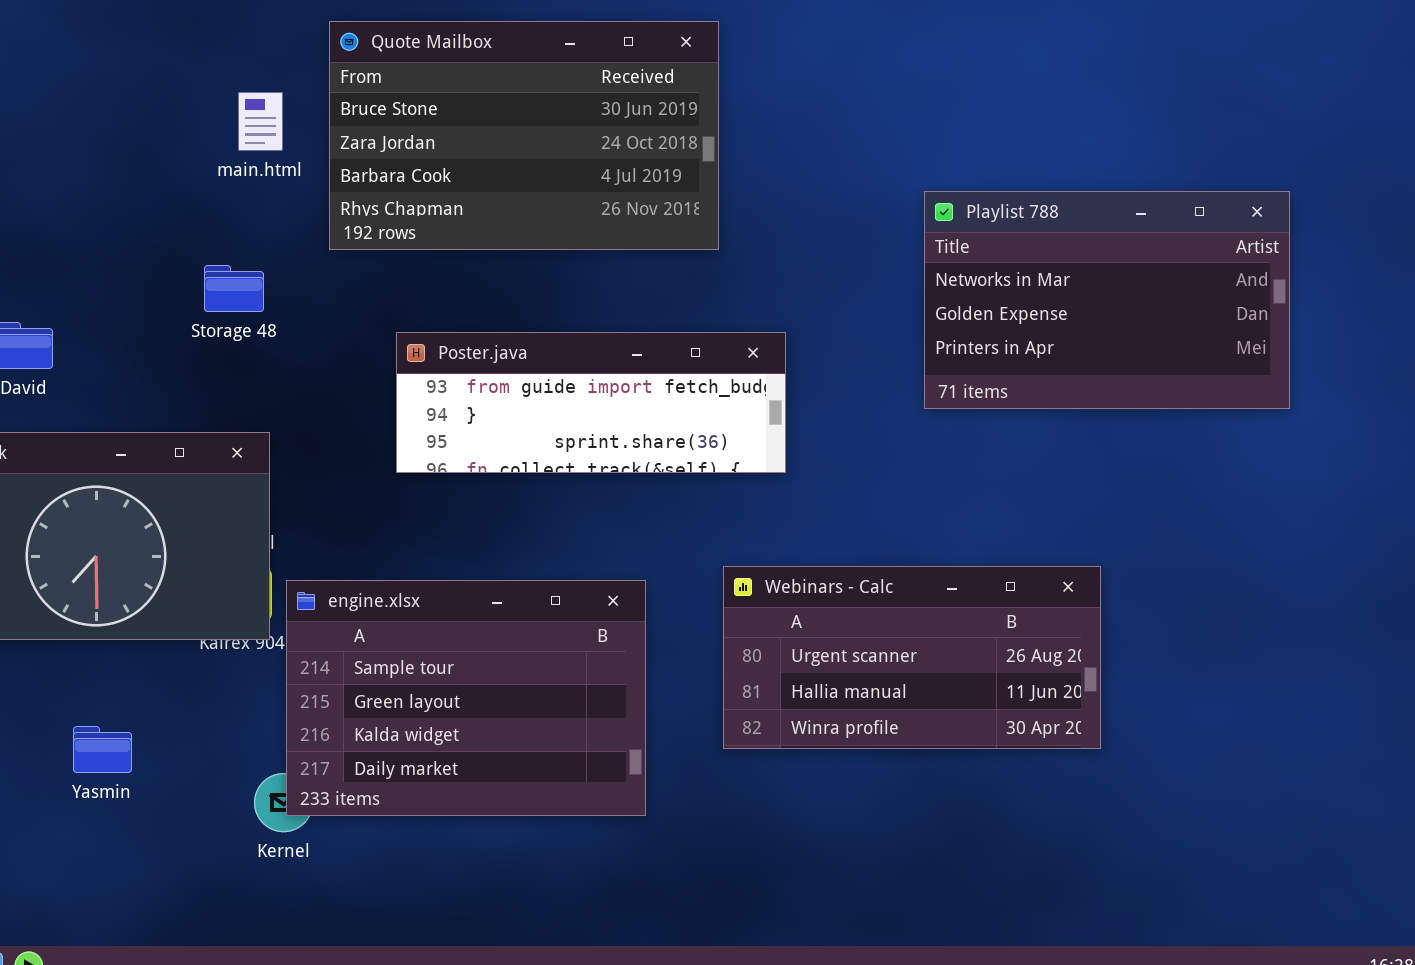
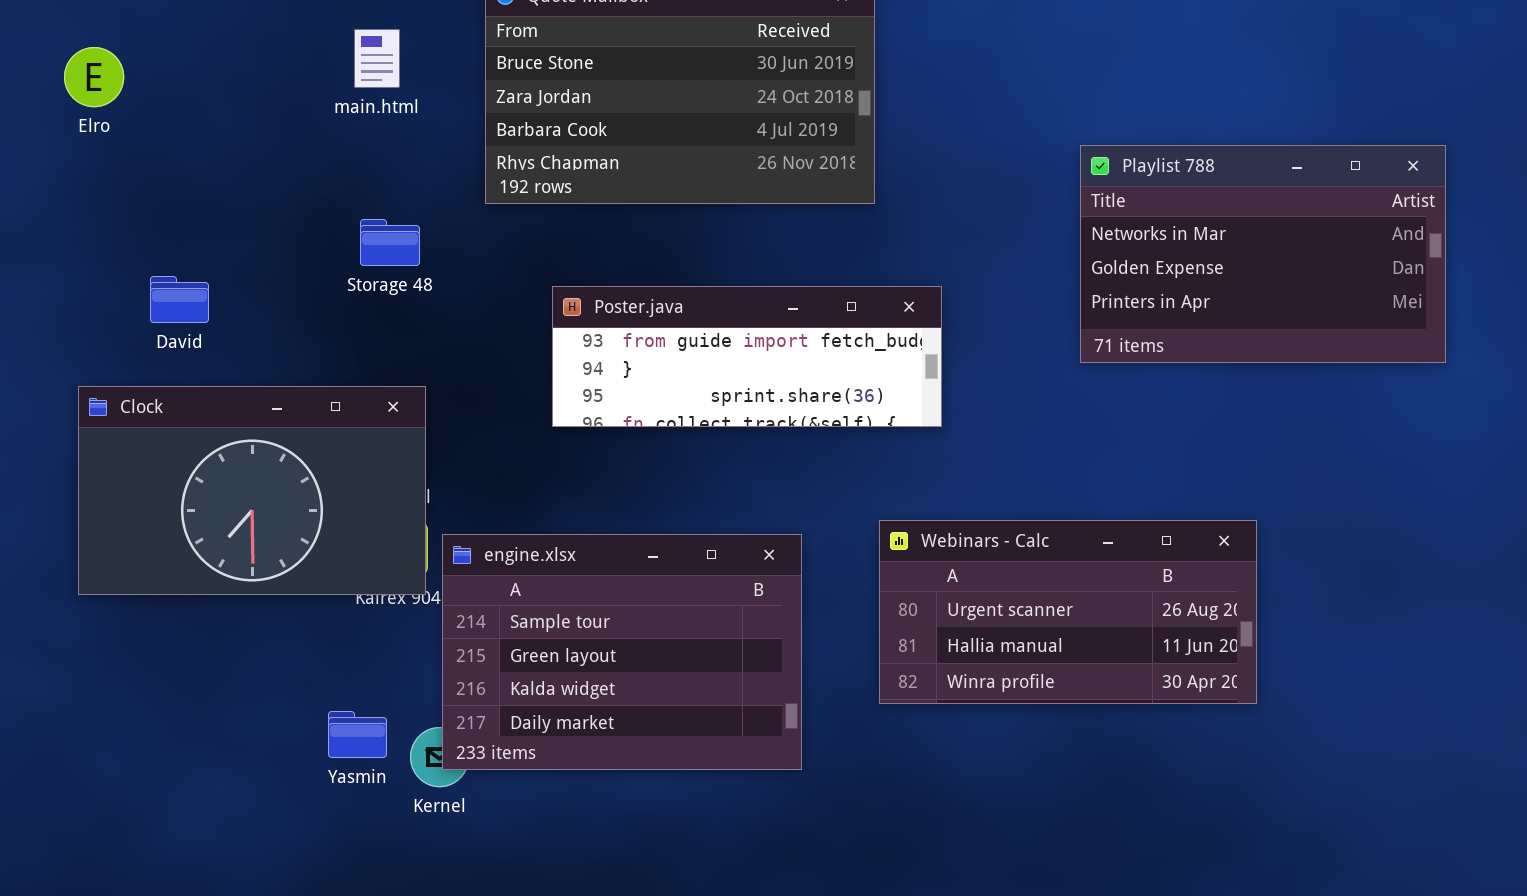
main.html: [238,92,283,151] -> [354,29,400,88], moved
Yasmin: [73,726,132,773] -> [328,711,387,758], moved

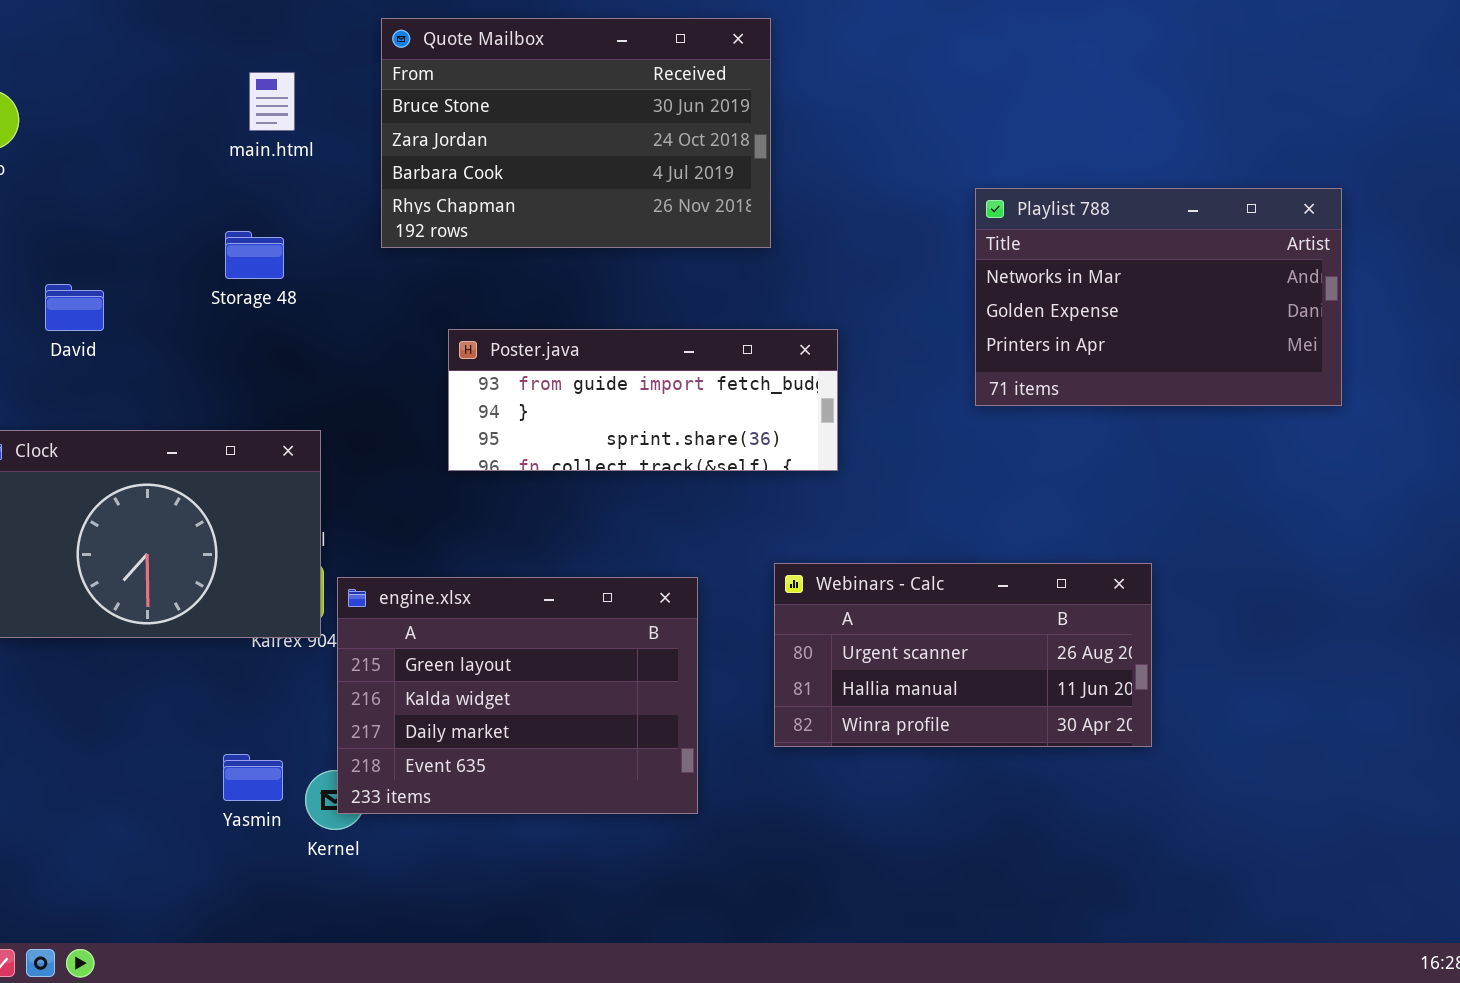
Storage 48: [360,219,420,266] -> [225,231,284,279], moved
David: [150,276,209,323] -> [45,284,104,331], moved
engine.xlsx: [442,534,802,770] -> [337,577,698,814], scrolled down 1 row

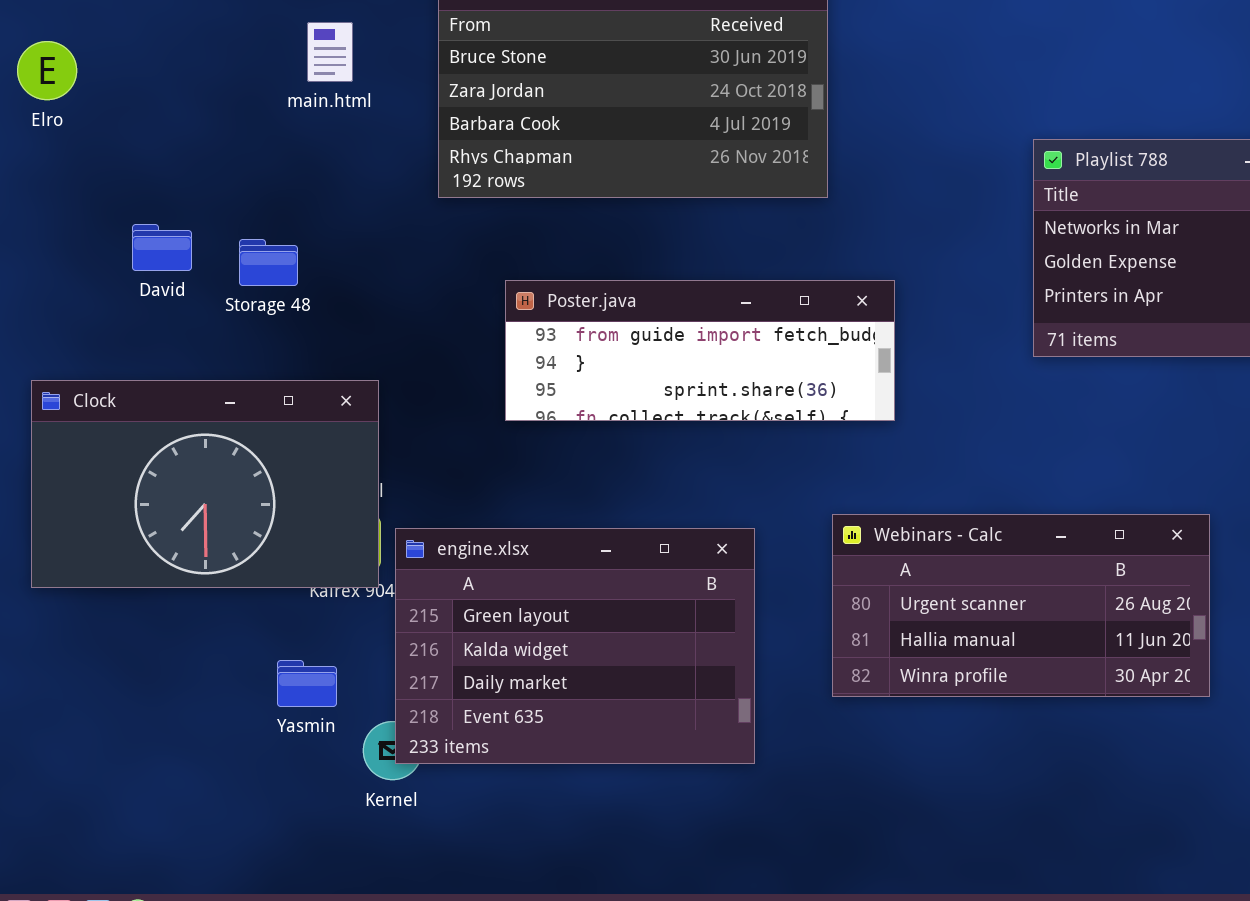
Storage 48: [225,231,284,279] -> [239,239,298,286], moved
David: [45,284,104,331] -> [132,224,192,271], moved
Yasmin: [223,754,283,801] -> [277,660,337,707], moved

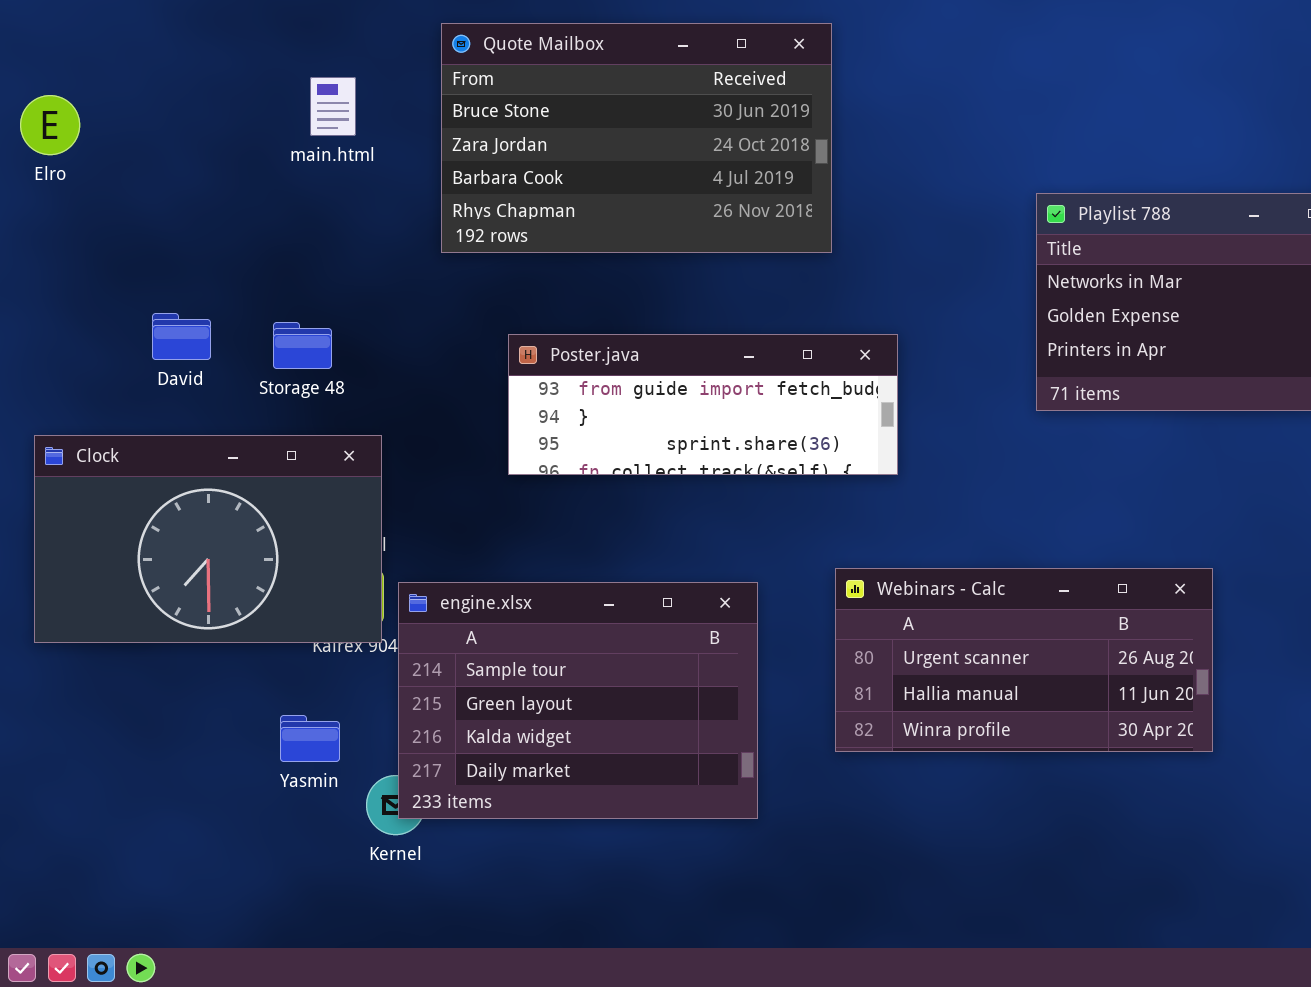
David: [132,224,192,271] -> [152,313,211,360], moved
Storage 48: [239,239,298,286] -> [273,322,332,369], moved
engine.xlsx: [395,528,755,764] -> [398,582,758,819], scrolled up 1 row

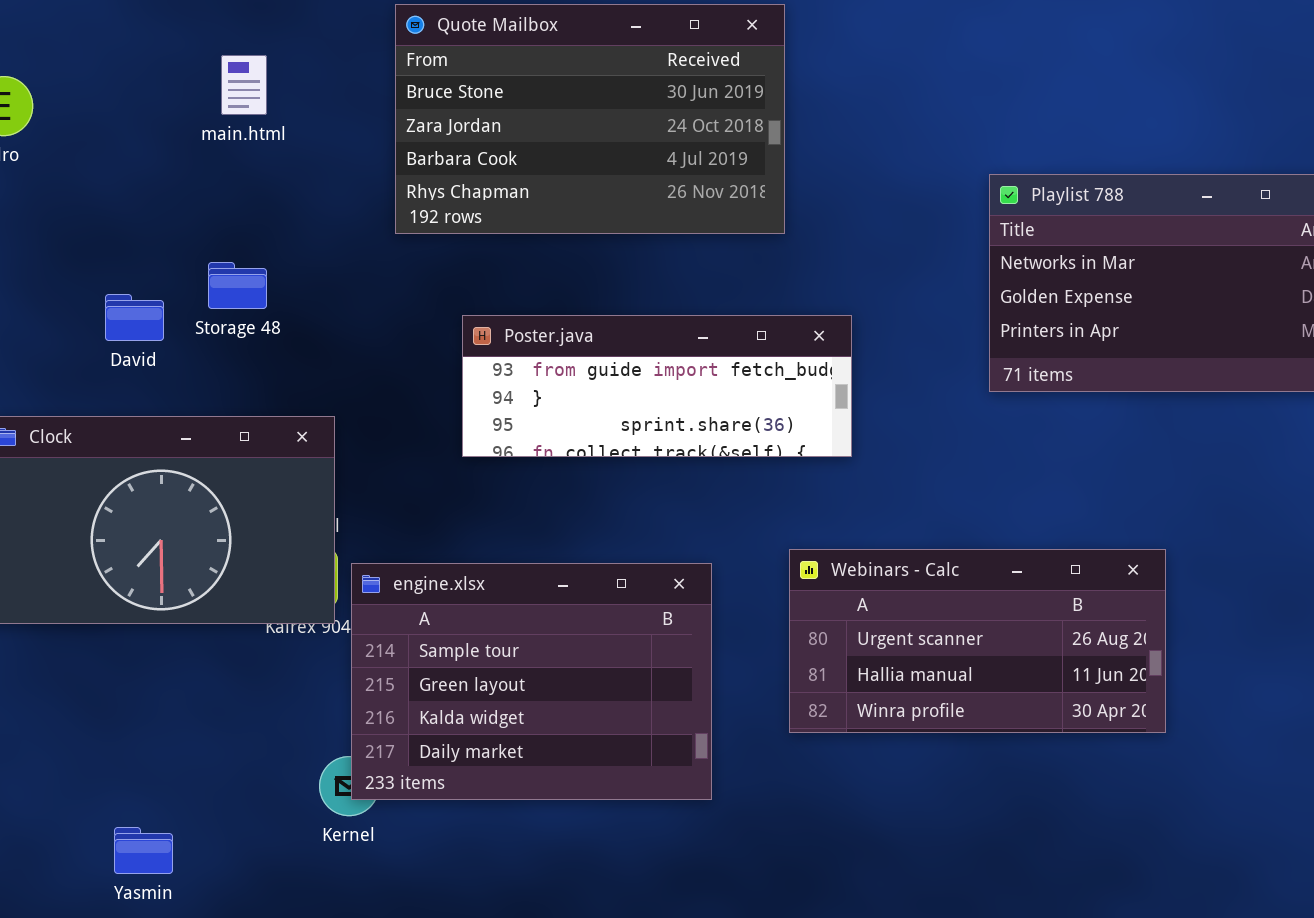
main.html: [310,77,356,136] -> [221,55,267,115], moved
Storage 48: [273,322,332,369] -> [208,262,267,309], moved
Yasmin: [280,715,340,762] -> [114,827,173,874], moved

